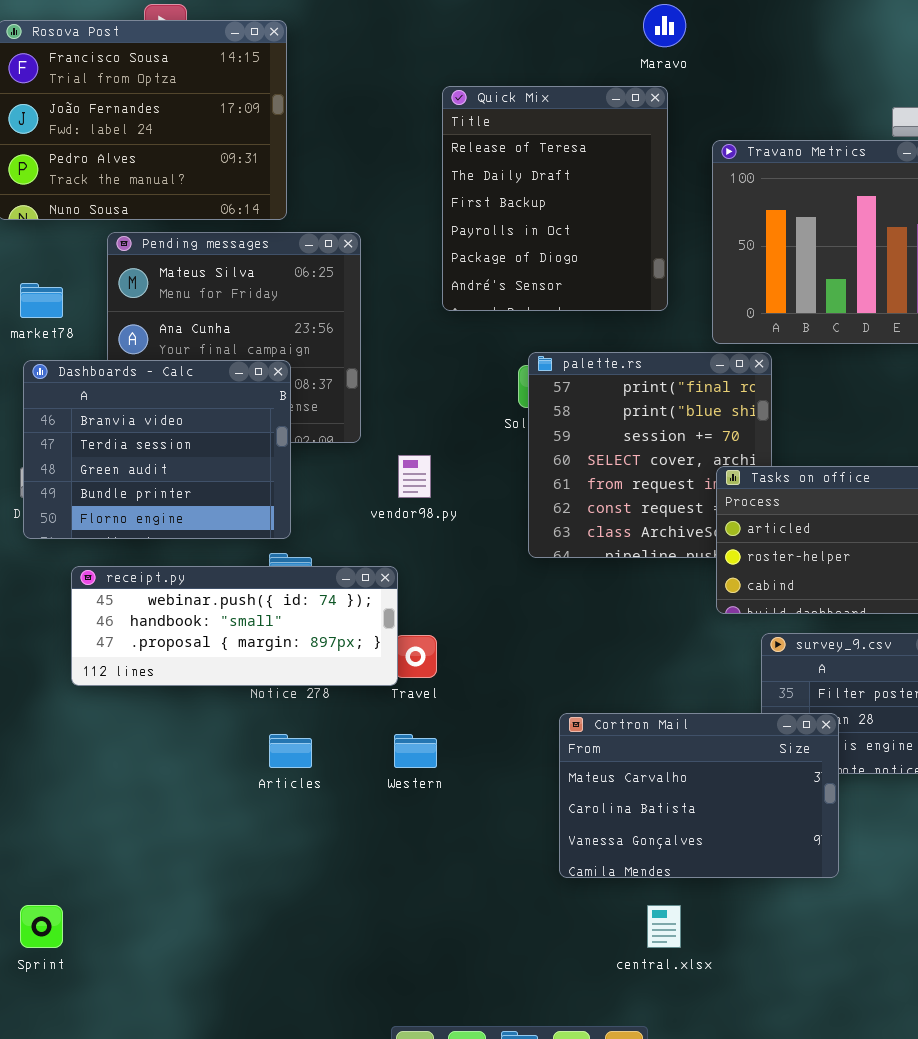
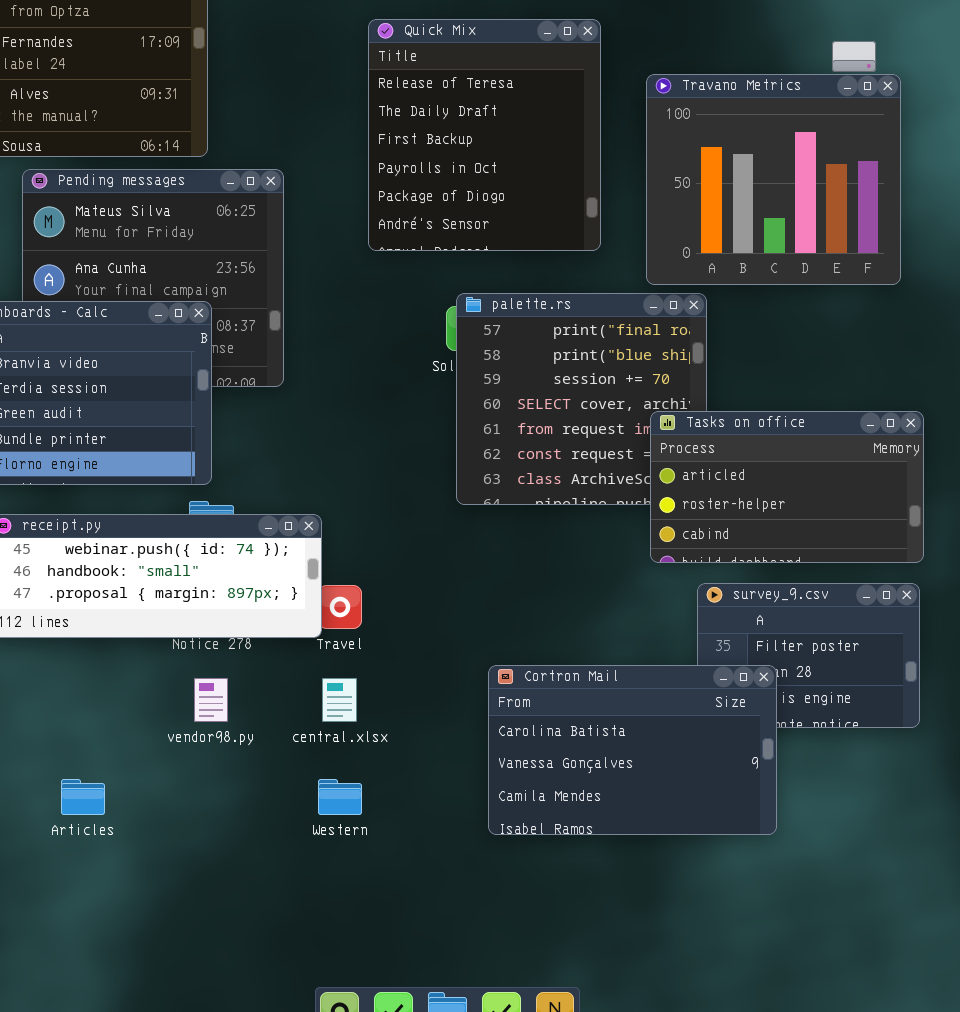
vendor98.py: [398,455,431,498] -> [194,678,228,722], moved
Cortron Mail: [559,713,839,878] -> [488,665,777,835], scrolled down 1 row
Articles: [269,734,312,768] -> [61,779,105,815], moved
Western: [394,734,437,768] -> [318,779,362,815], moved
central.xlsx: [647,905,681,948] -> [322,678,357,722], moved

